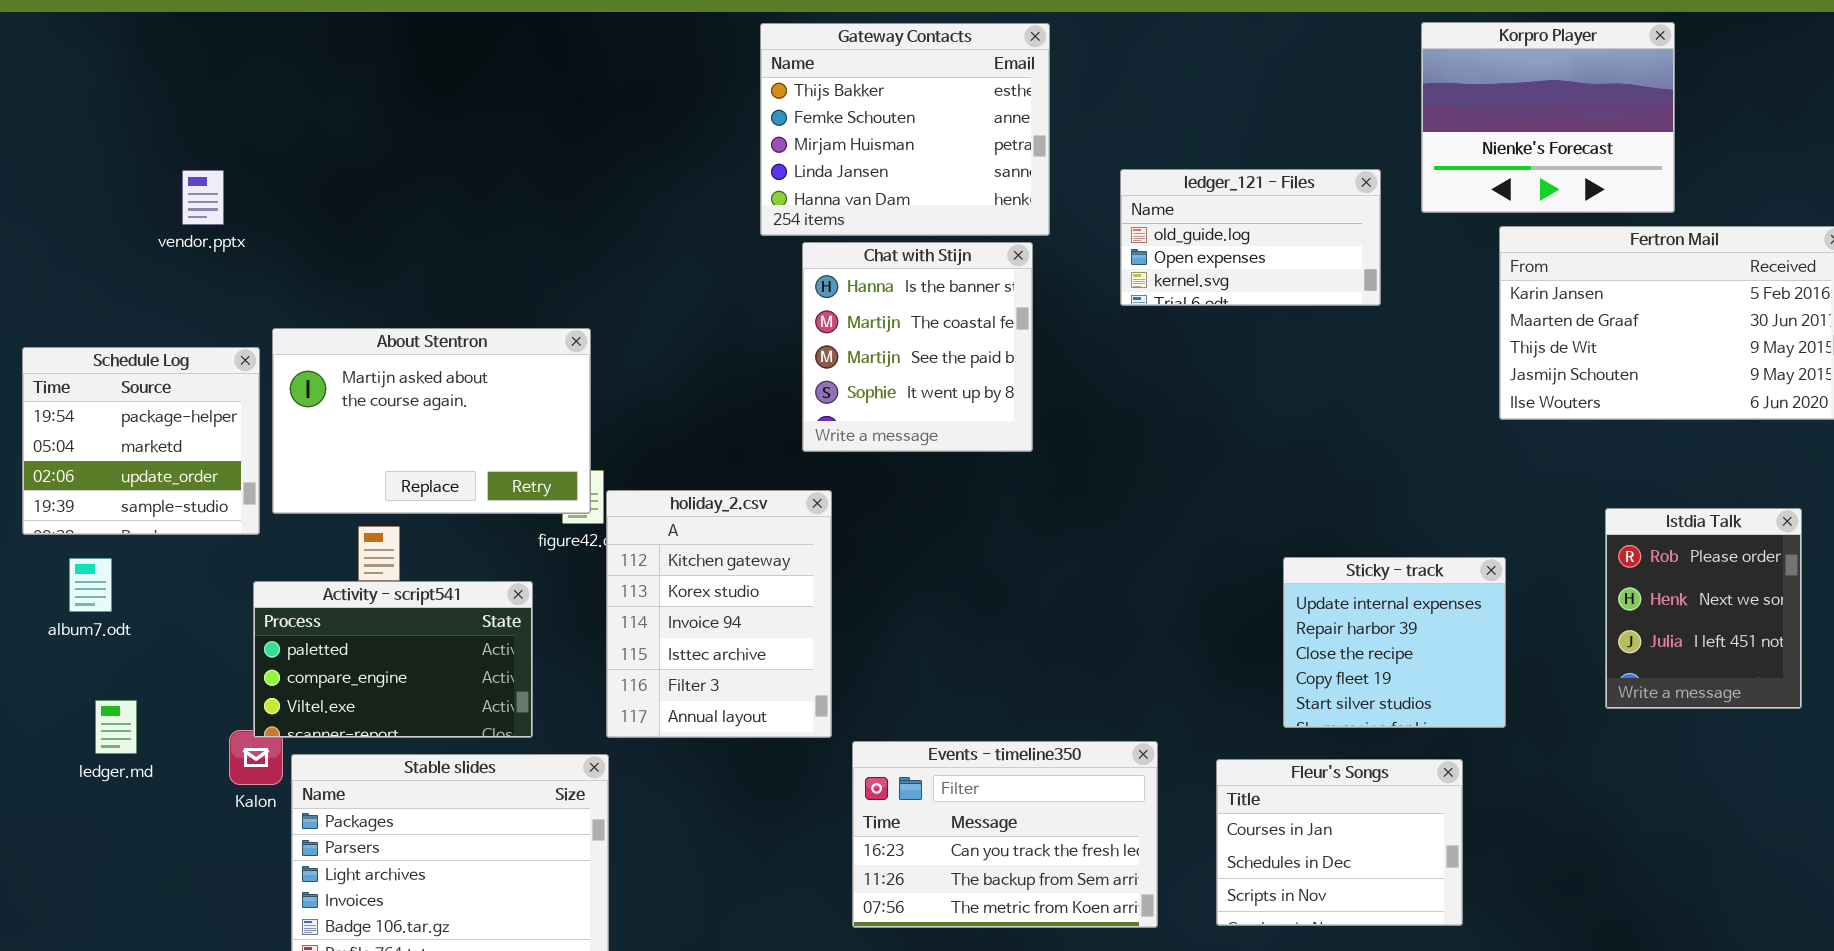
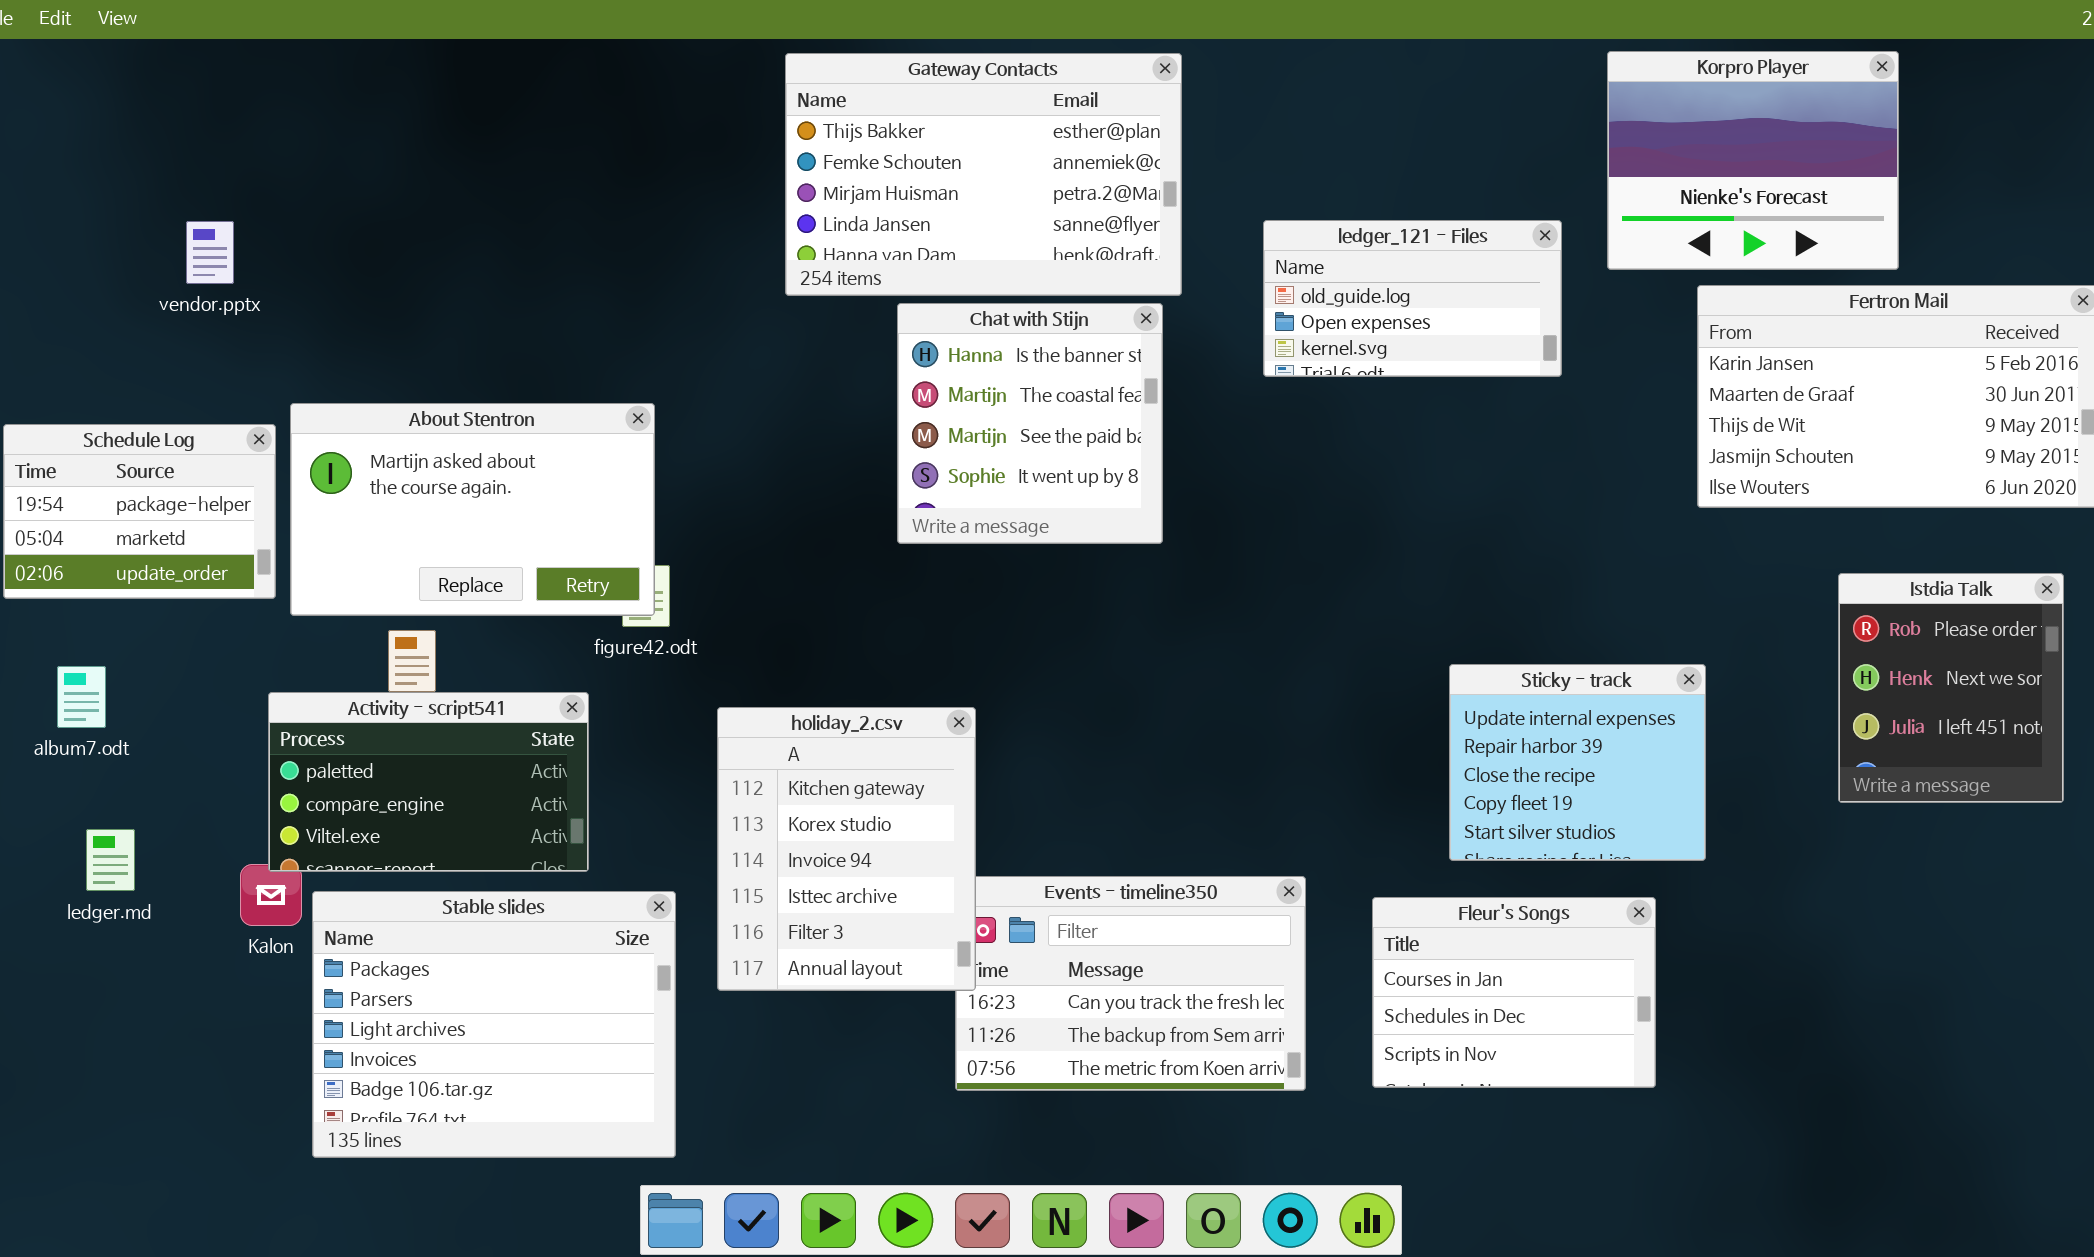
Gateway Contacts: [760,23,1050,236] -> [785,53,1182,296], resized
Schedule Log: [22,347,260,535] -> [3,424,276,599], resized
holiday_2.csv: [606,490,832,738] -> [717,707,976,991], moved
Istdia Talk: [1605,508,1802,709] -> [1838,573,2064,803], moved

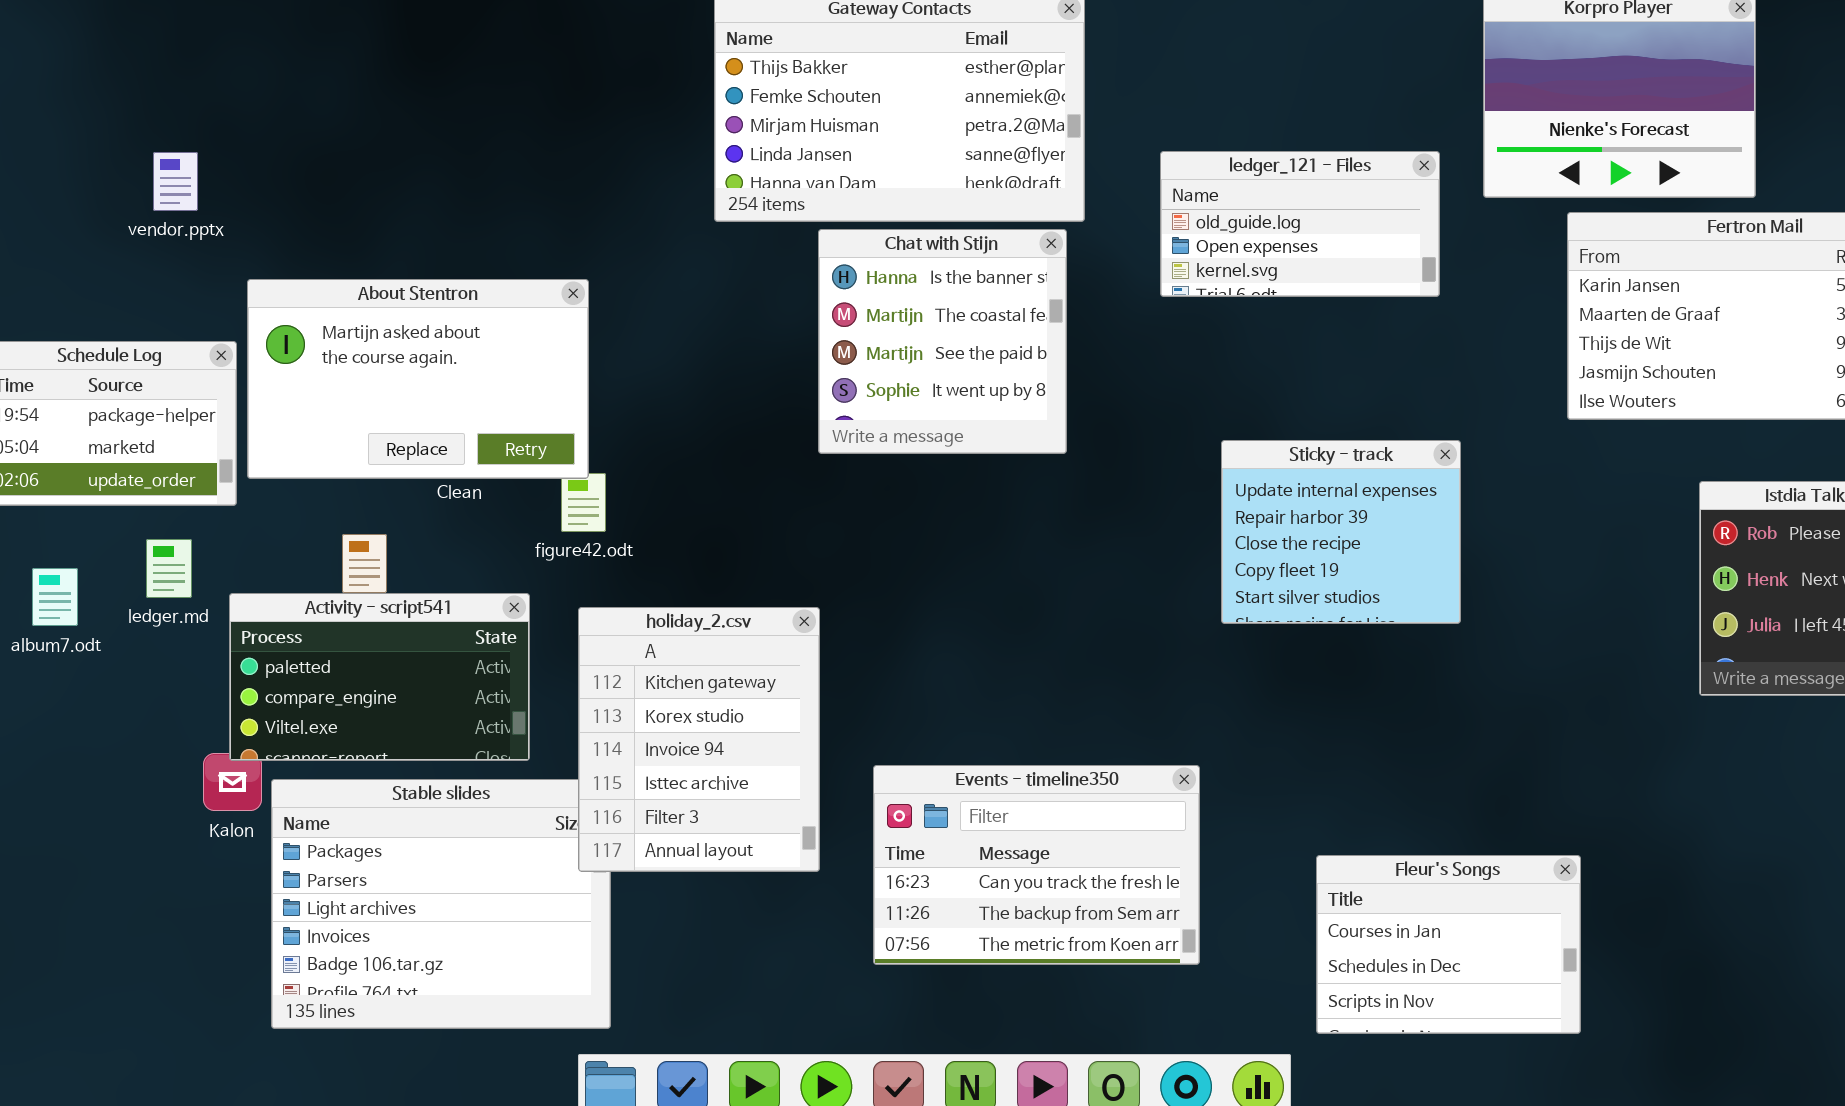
About Stentron: [290,403,655,616] -> [247,279,589,479], moved
Sticky - track: [1449,664,1706,861] -> [1221,440,1461,624], moved
holiday_2.csv: [717,707,976,991] -> [578,607,820,872], moved
ledger.md: [86,829,135,891] -> [146,539,192,598], moved
Fleur's Songs: [1372,897,1656,1088] -> [1316,855,1581,1034], moved

